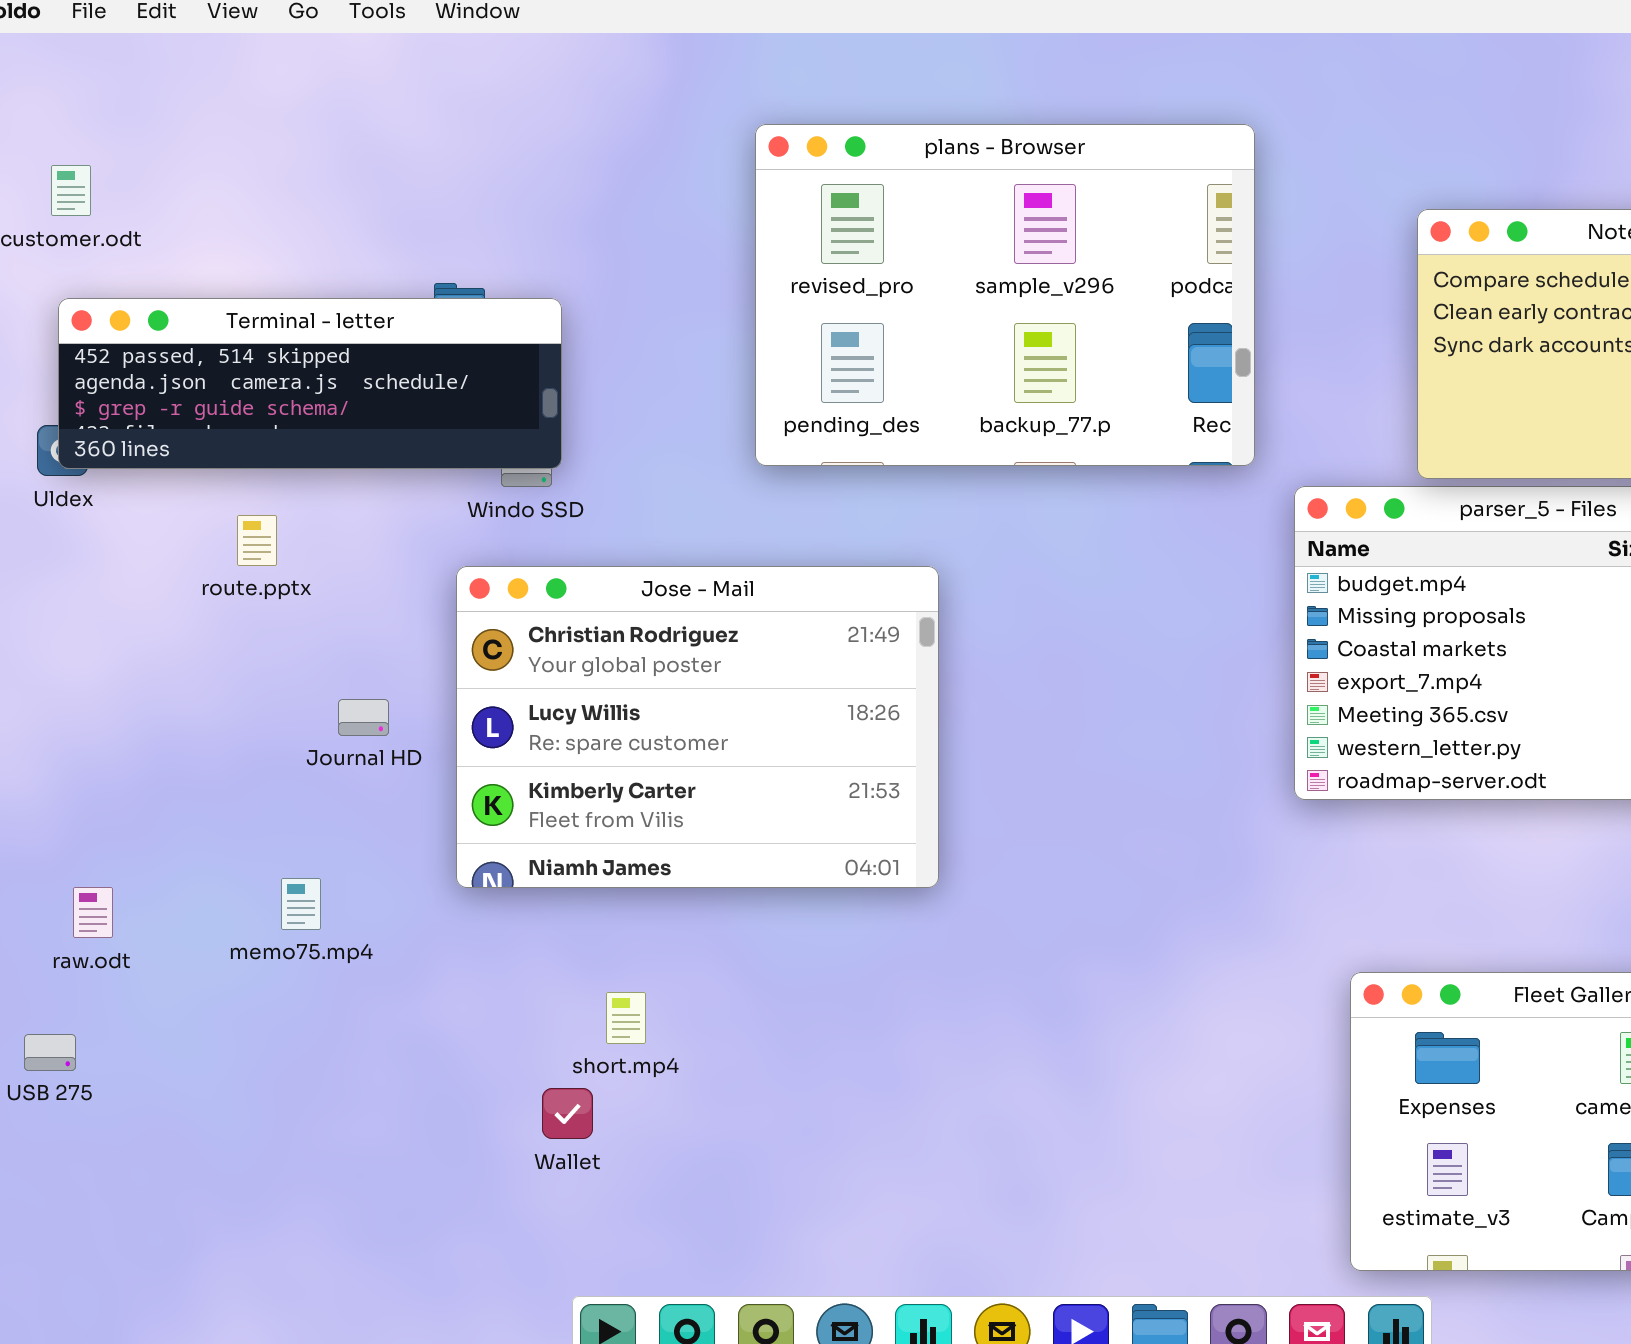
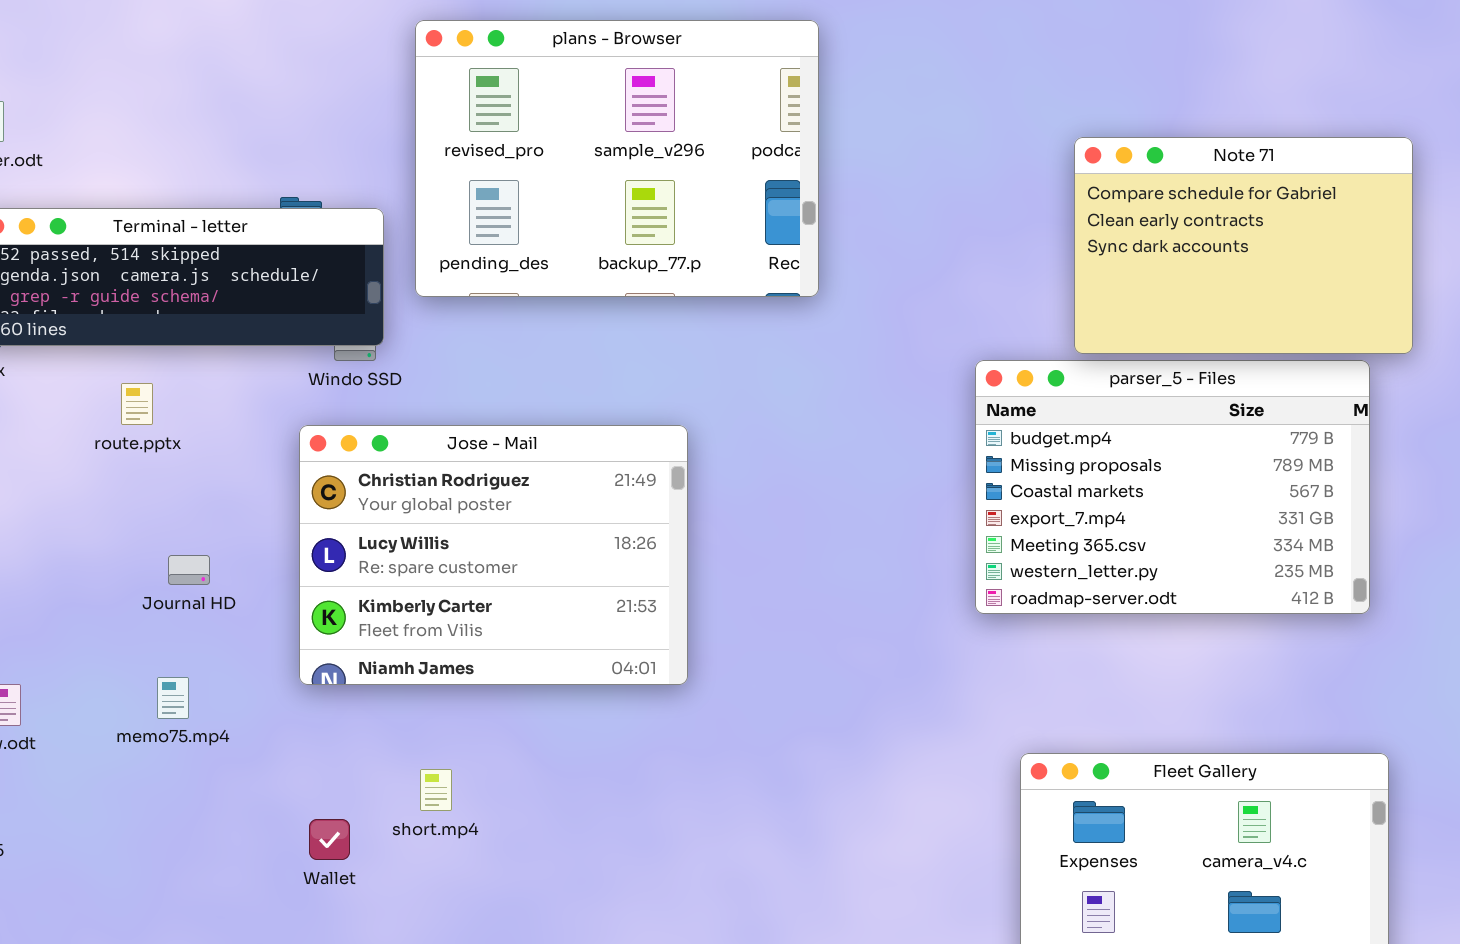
plans - Browser: [755,124,1255,466] -> [415,20,819,297], moved
Journal HD: [338,699,389,736] -> [168,555,210,585], moved
Wallet: [542,1088,593,1139] -> [309,819,350,860], moved

